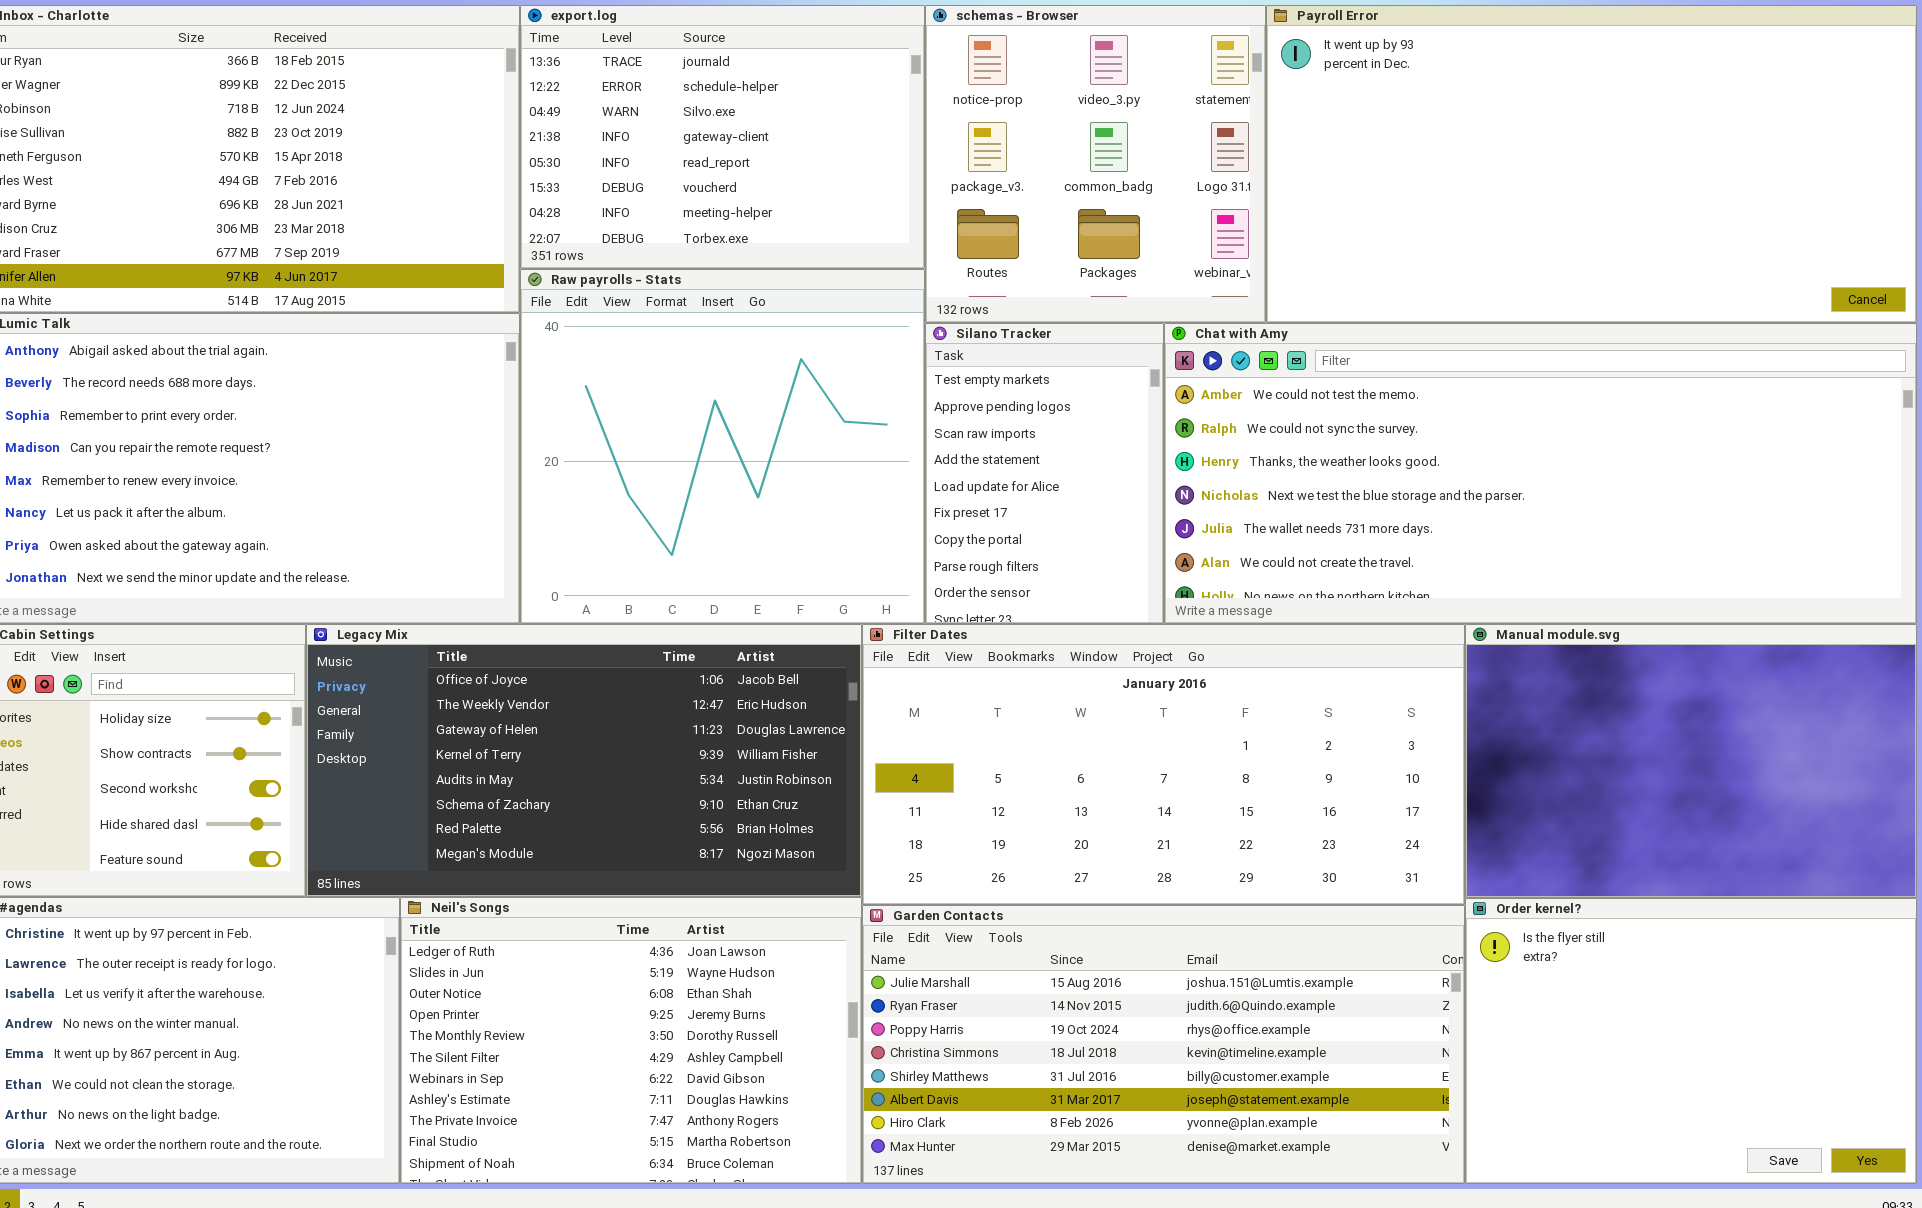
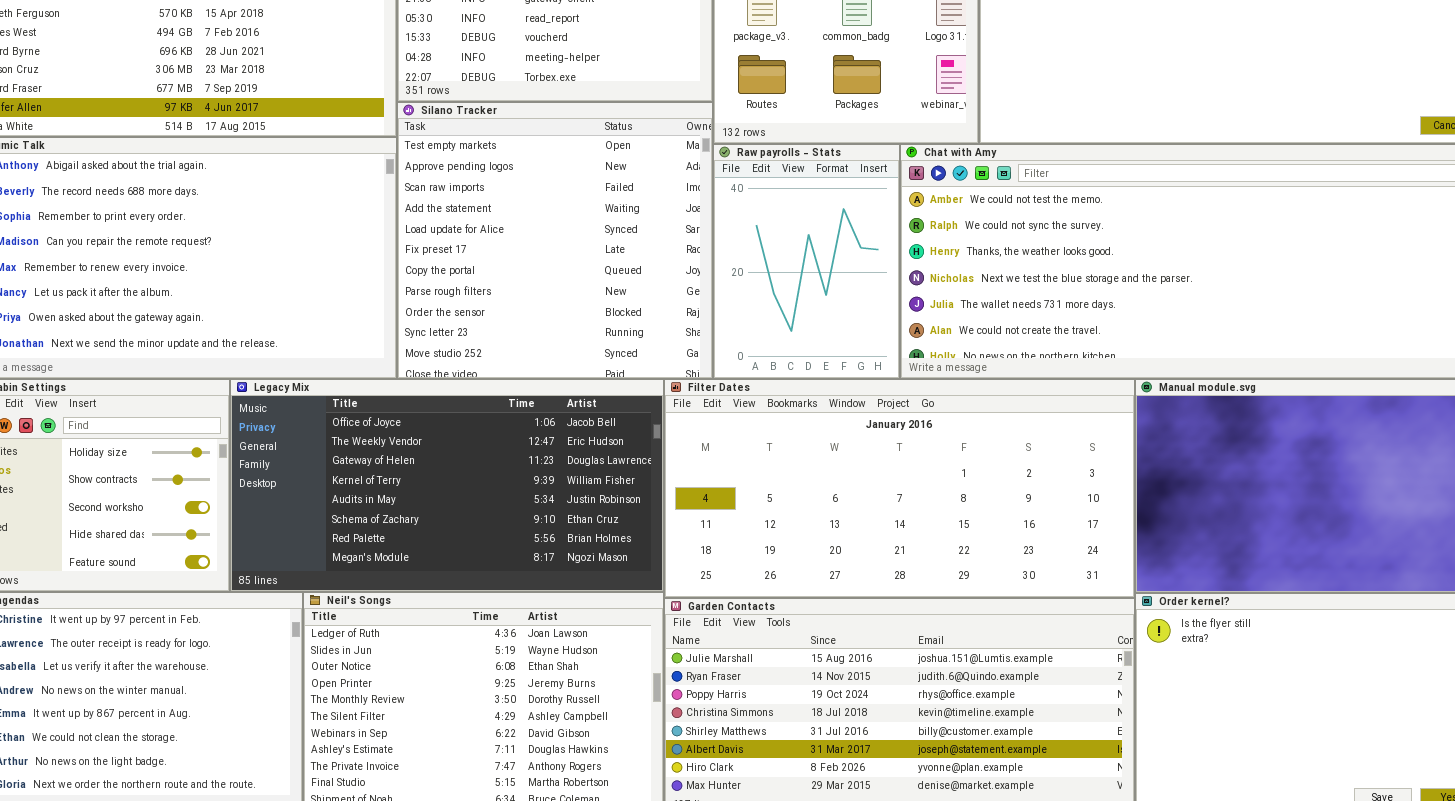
Raw payrolls - Stats: [520,269,925,624] -> [713,144,900,379], moved, resized
Silano Tracker: [925,323,1164,624] -> [397,102,713,379], moved, resized

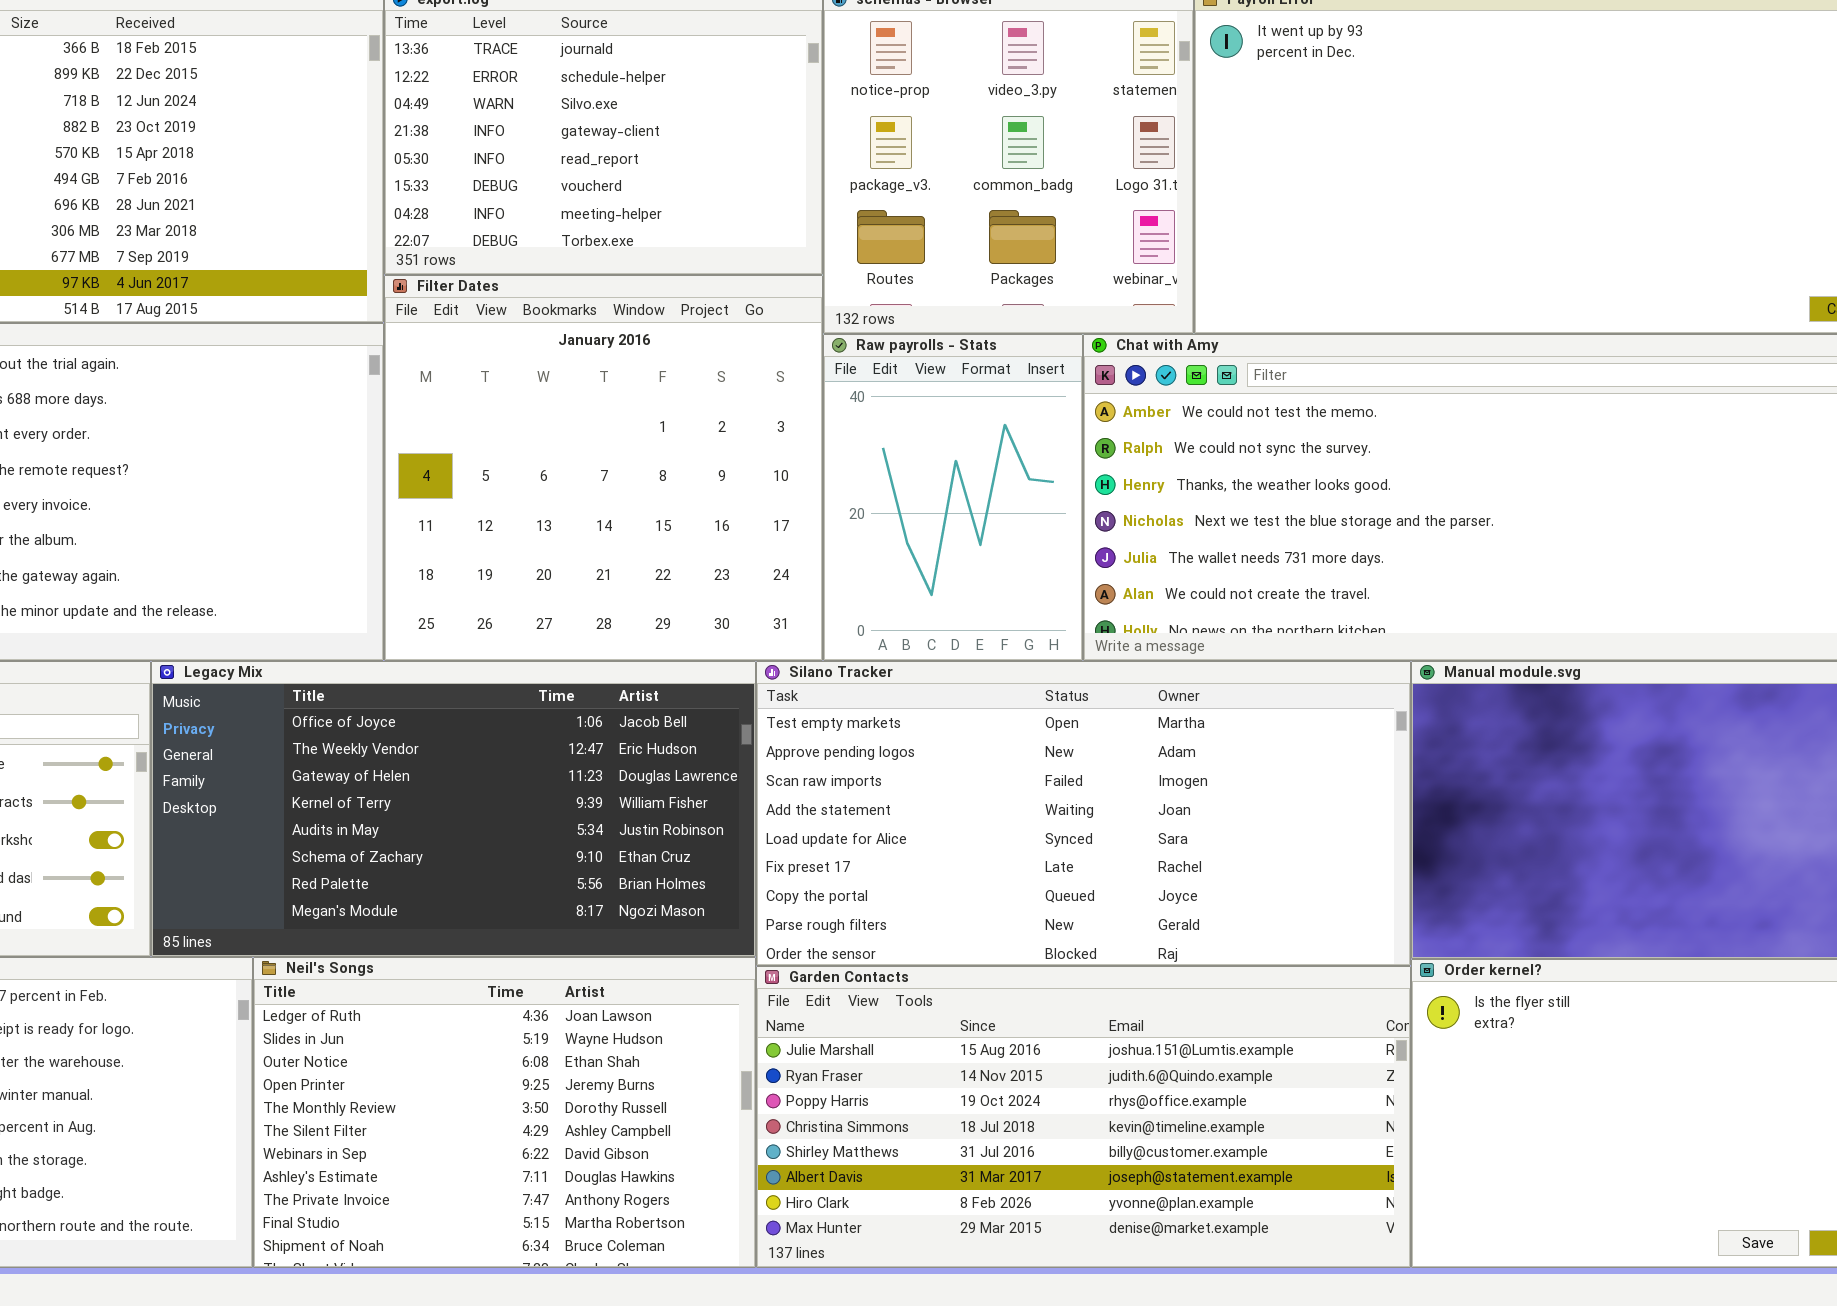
Silano Tracker: [397,102,713,379] -> [756,661,1411,966], moved, resized
Filter Dates: [664,379,1135,598] -> [384,275,823,661], moved, resized

